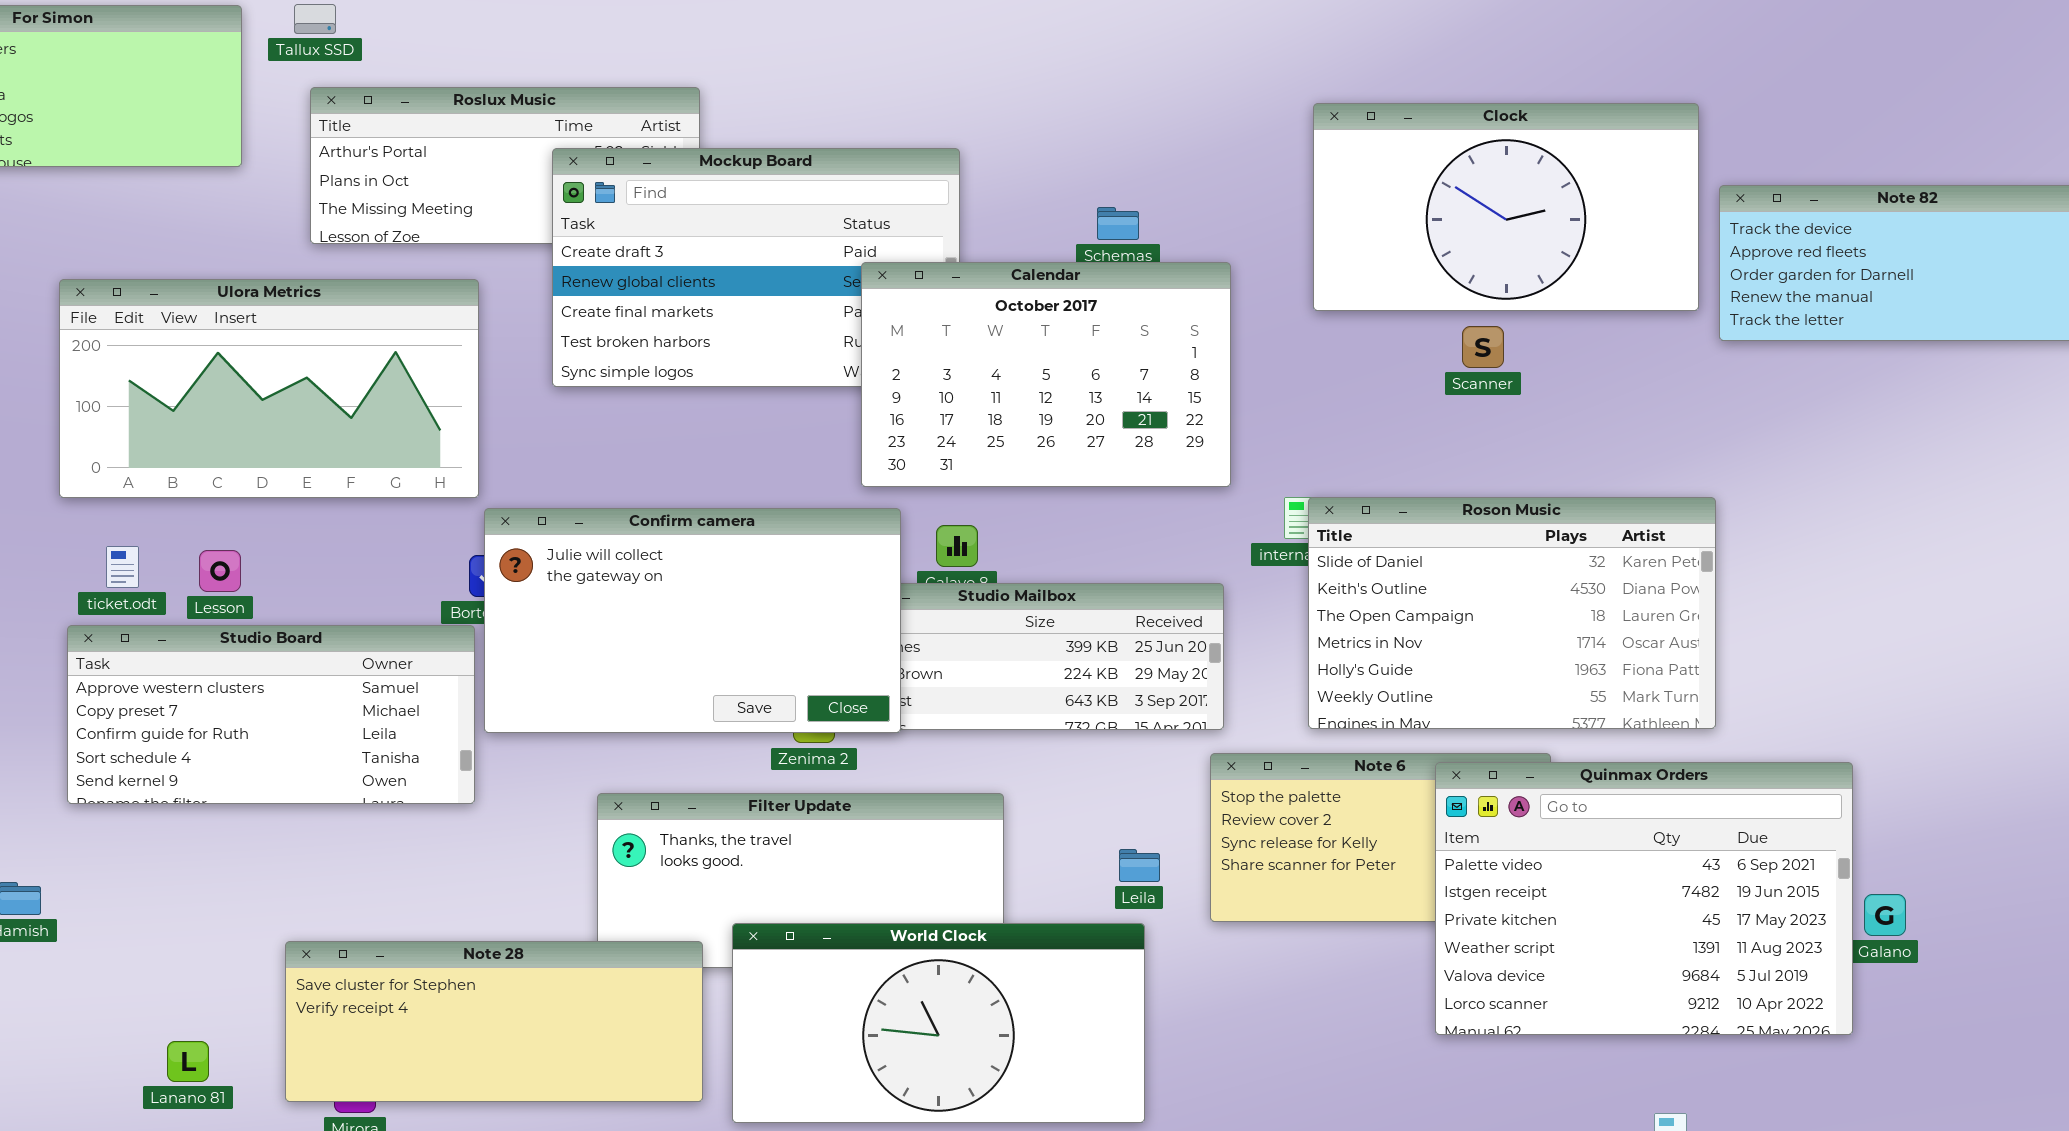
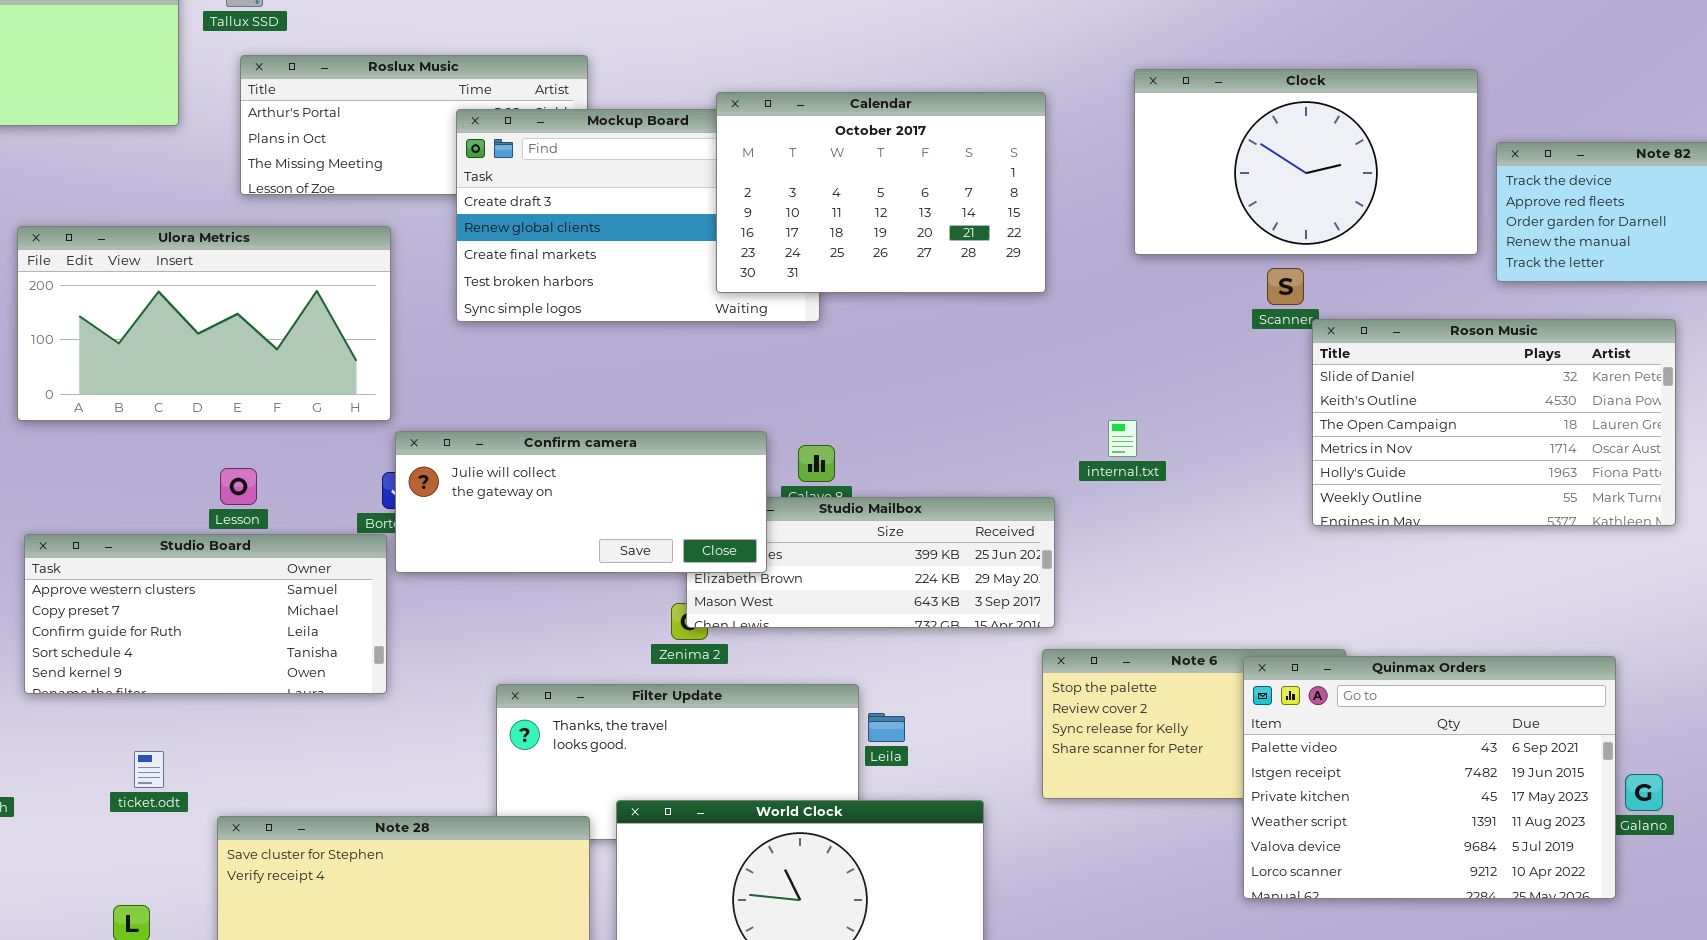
Calendar: [861,262,1231,487] -> [716,92,1046,293], moved
Roson Music: [1308,497,1716,729] -> [1312,319,1676,526], moved
Confirm camera: [484,508,901,733] -> [395,431,767,573], resized
ticket.odt: [106,546,139,588] -> [134,751,164,788], moved
Lesson: [199,550,241,592] -> [220,468,257,505], moved
Leila: [1119,849,1160,882] -> [868,713,905,742], moved

